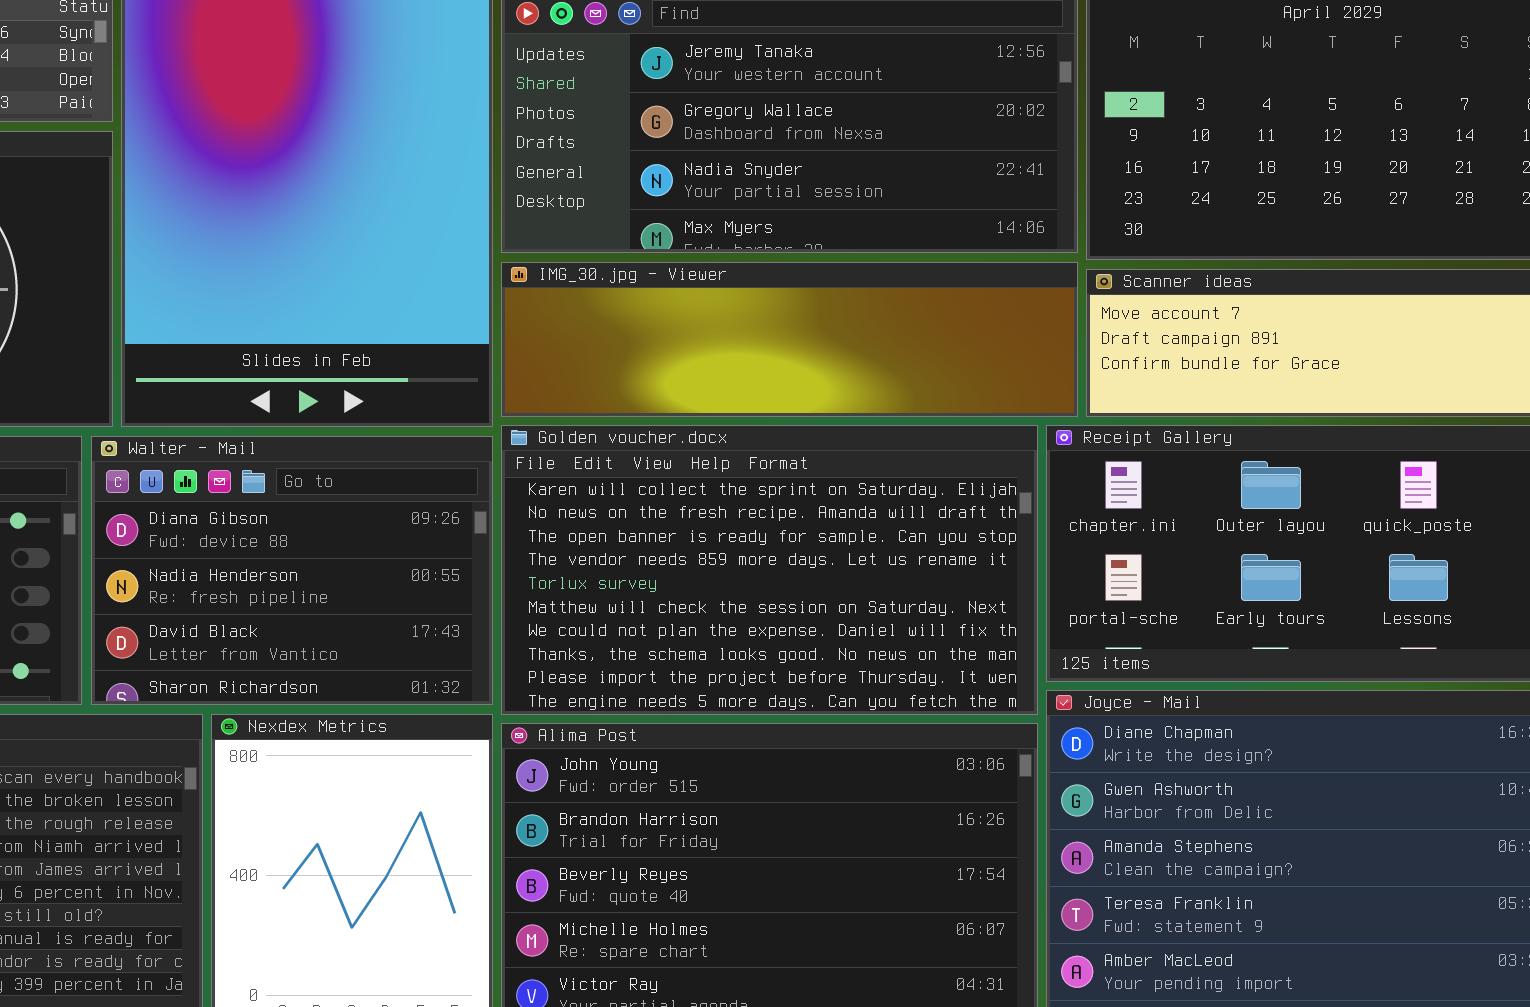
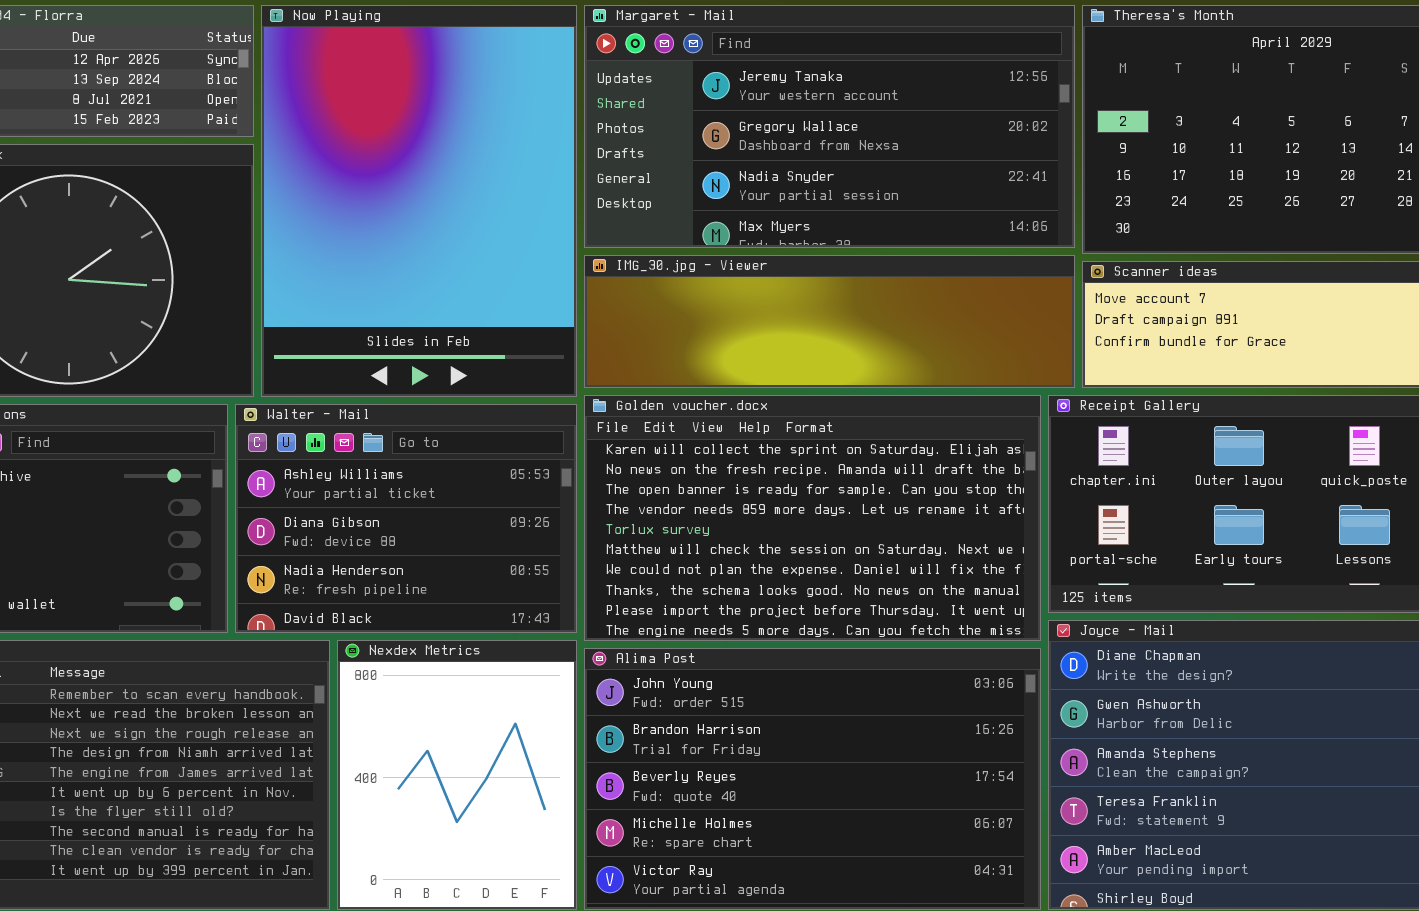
Walter - Mail: [91,436,493,705] -> [235,404,577,633], scrolled up 1 row

